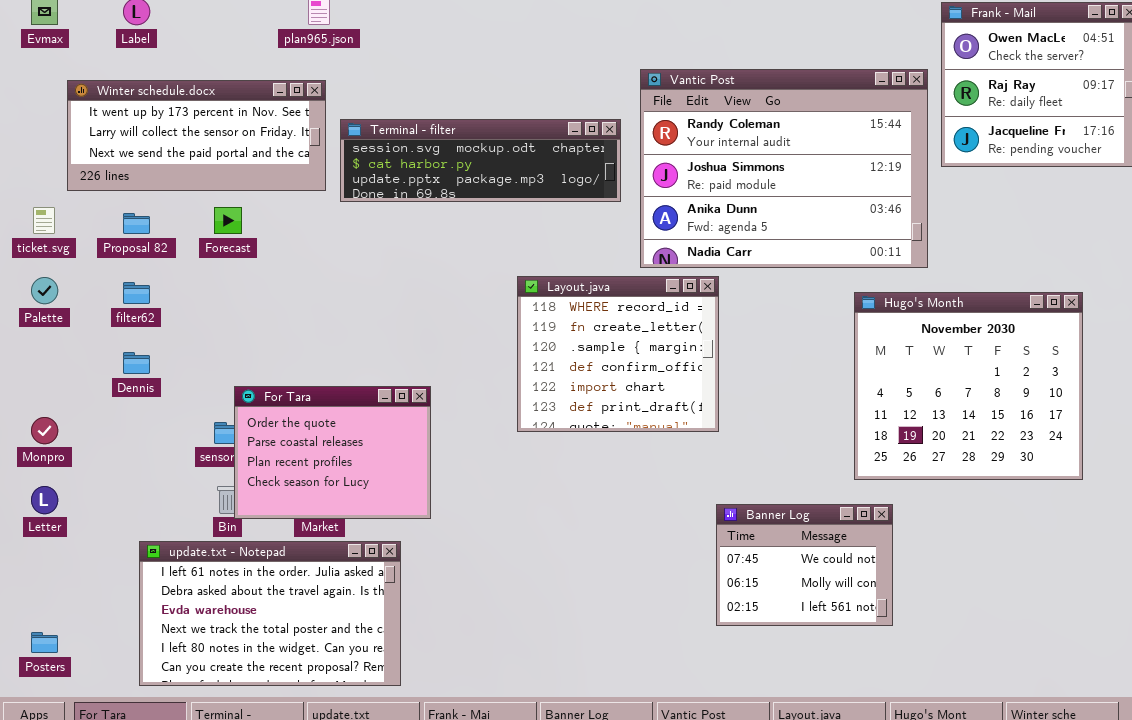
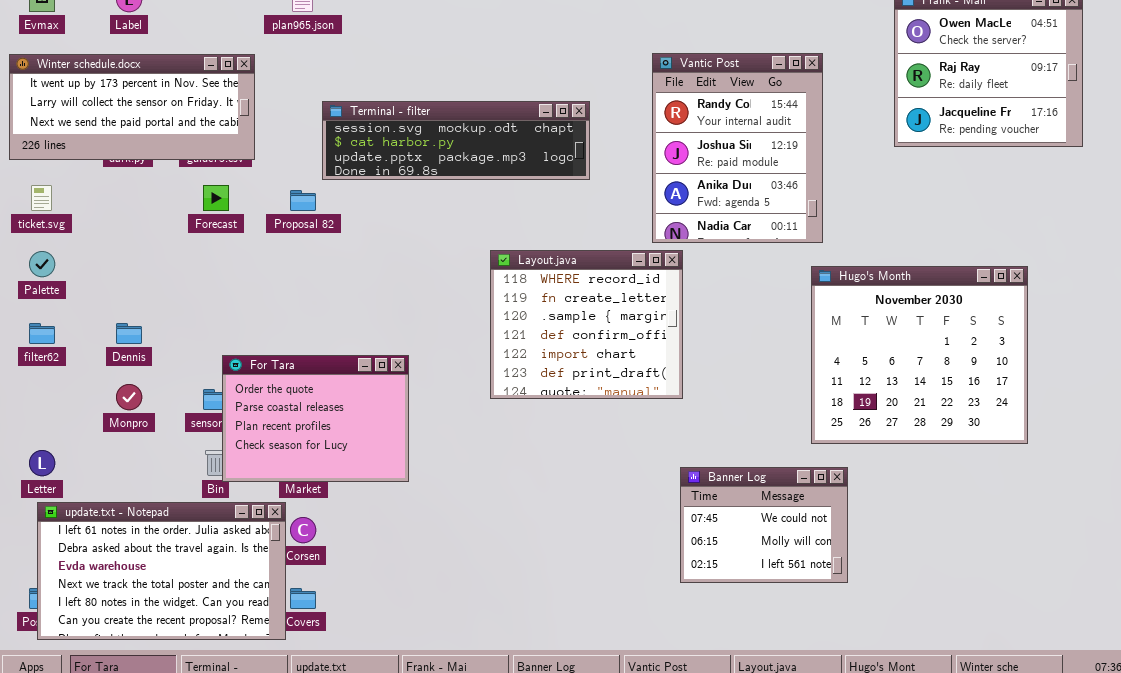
Vantic Post: [640,69,928,268] -> [652,53,823,243], moved, resized
Winter schedule.docx: [67,80,326,191] -> [9,54,255,160], moved
Proposal 82: [123,213,150,234] -> [290,190,316,211], moved
filter62: [123,282,150,304] -> [29,323,55,344], moved
Monpro: [31,417,58,444] -> [116,384,142,410], moved
update.txt - Notepad: [139,541,401,686] -> [37,502,286,640], moved

